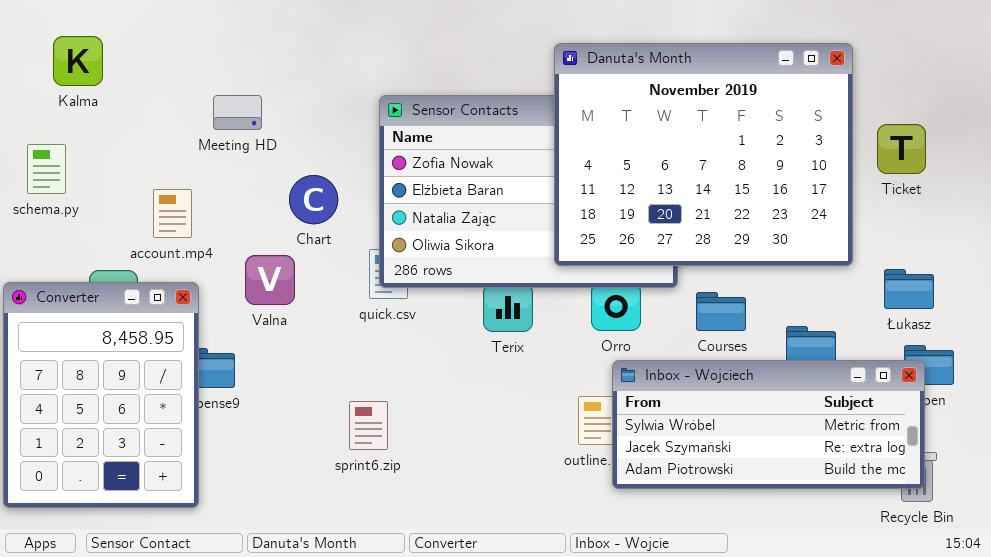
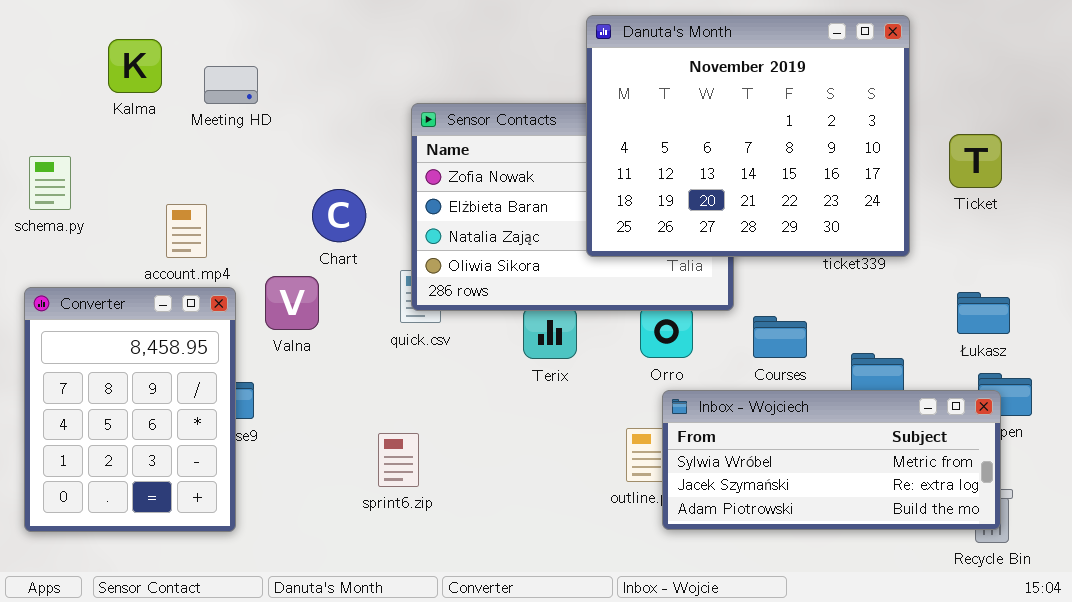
Kalma: [53,36,103,86] -> [108,39,162,93], moved
Danuta's Month: [554,43,853,266] -> [586,15,910,257], moved
Meeting HD: [213,95,262,130] -> [204,66,258,104], moved
Converter: [3,282,199,508] -> [24,287,236,532], moved

